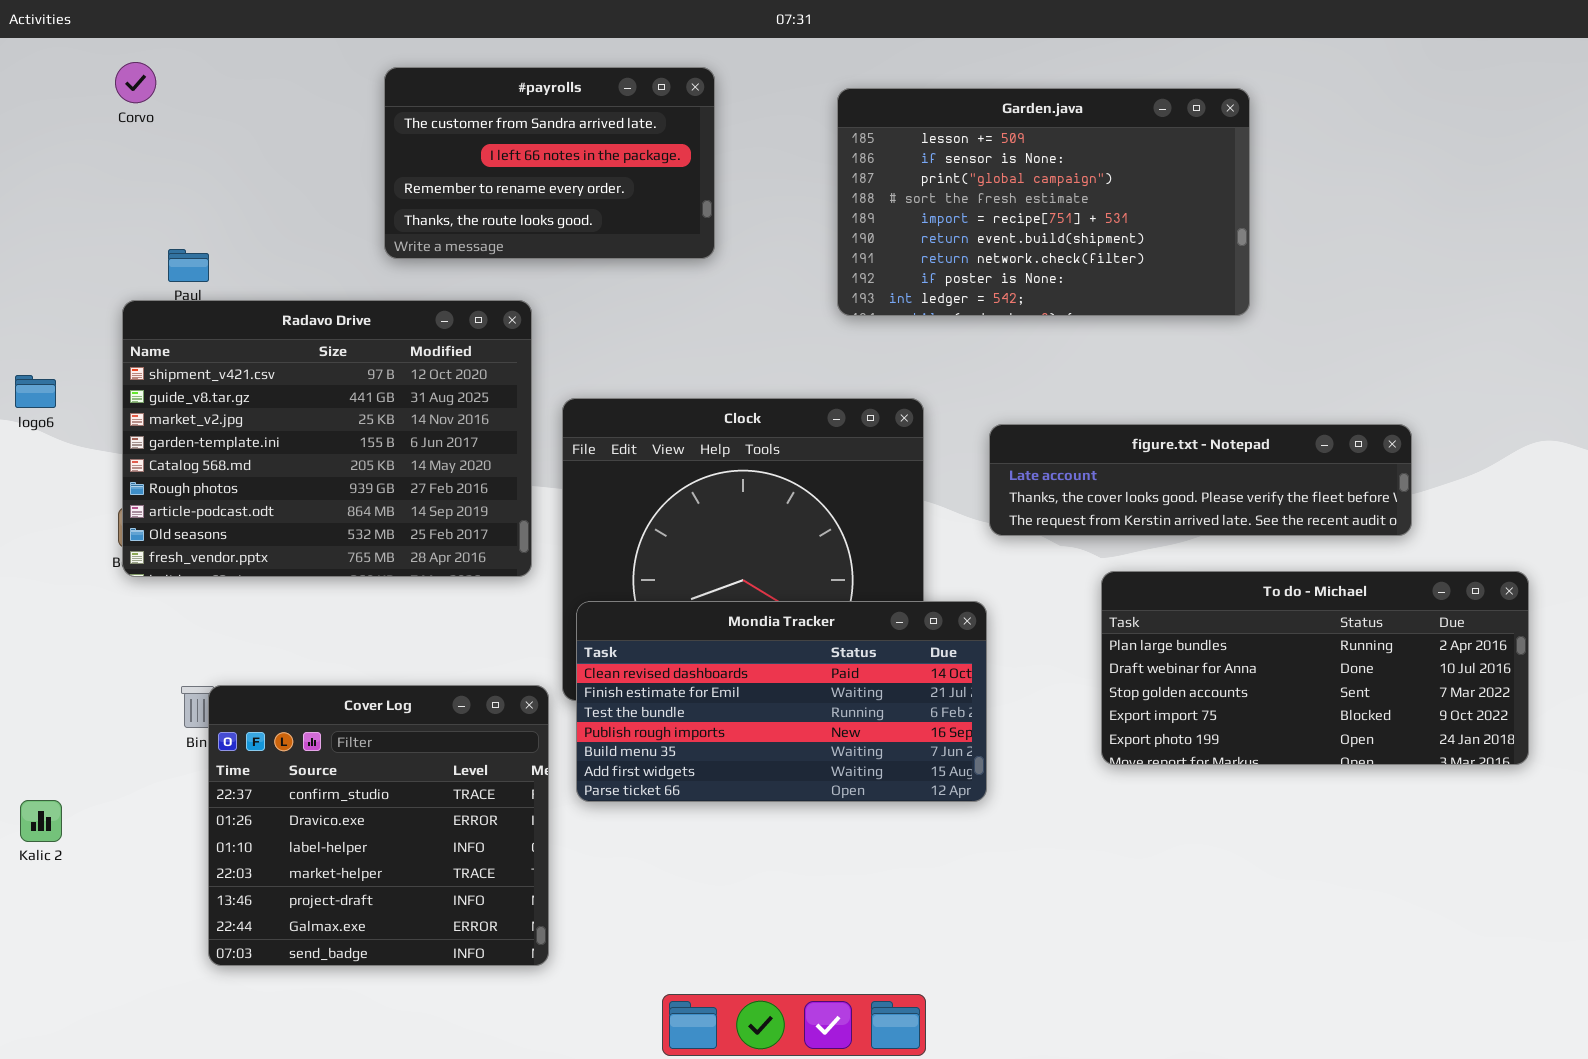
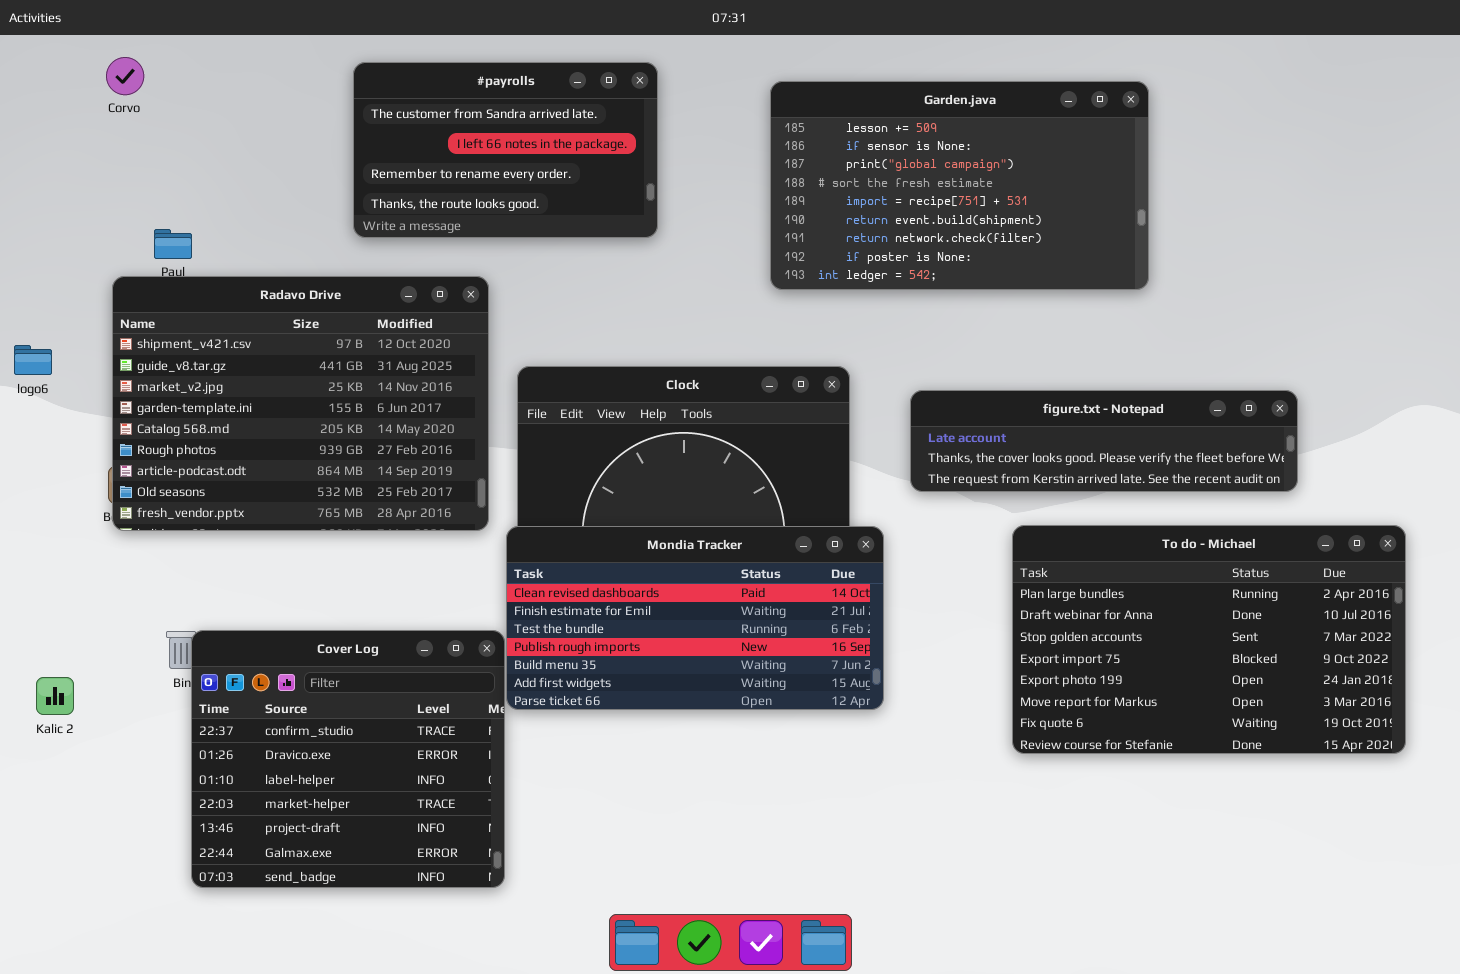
To do - Michael: [1101,571,1529,765] -> [1012,525,1406,754], resized
Mondia Tracker: [576,601,987,802] -> [506,526,884,710], moved
Kalic 2: [20,800,62,842] -> [36,677,74,715], moved

